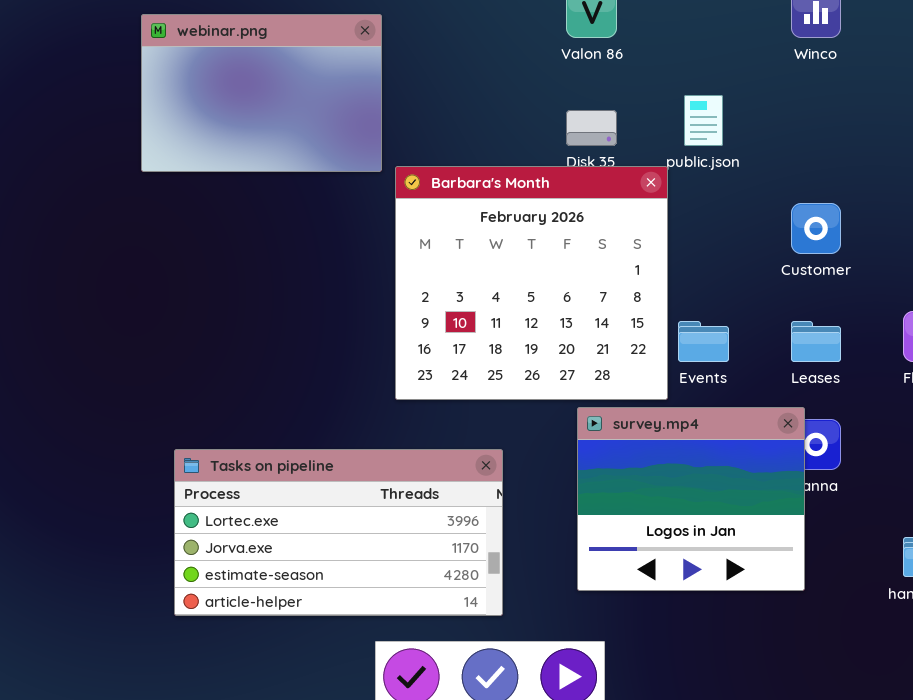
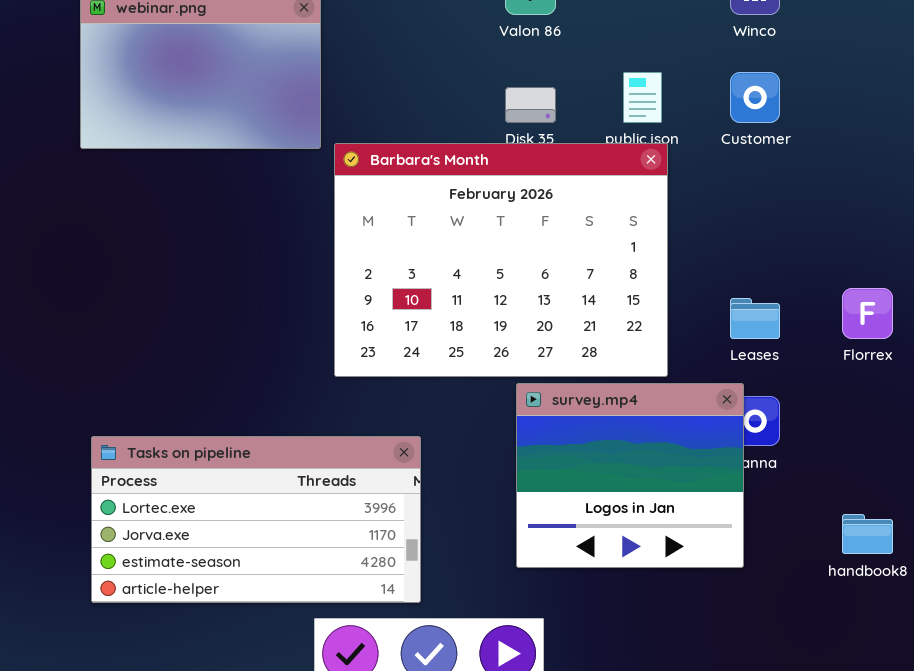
Barbara's Month: [395,166,668,400] -> [334,143,668,377], resized
Customer: [791,203,841,254] -> [730,72,780,123], moved
Tasks on pipeline: [174,449,503,616] -> [91,436,421,603], moved

